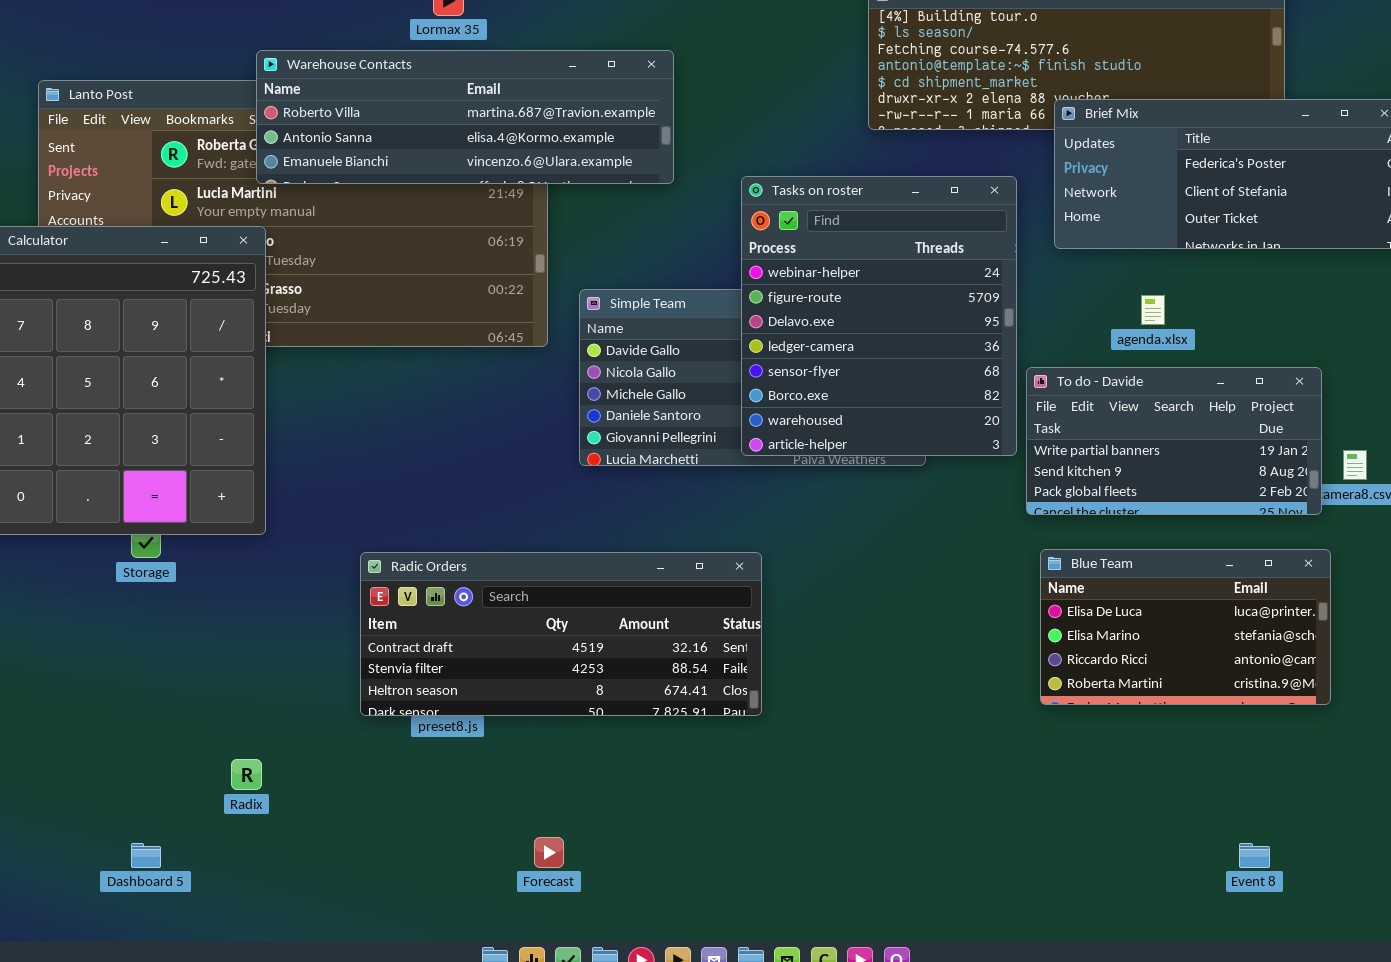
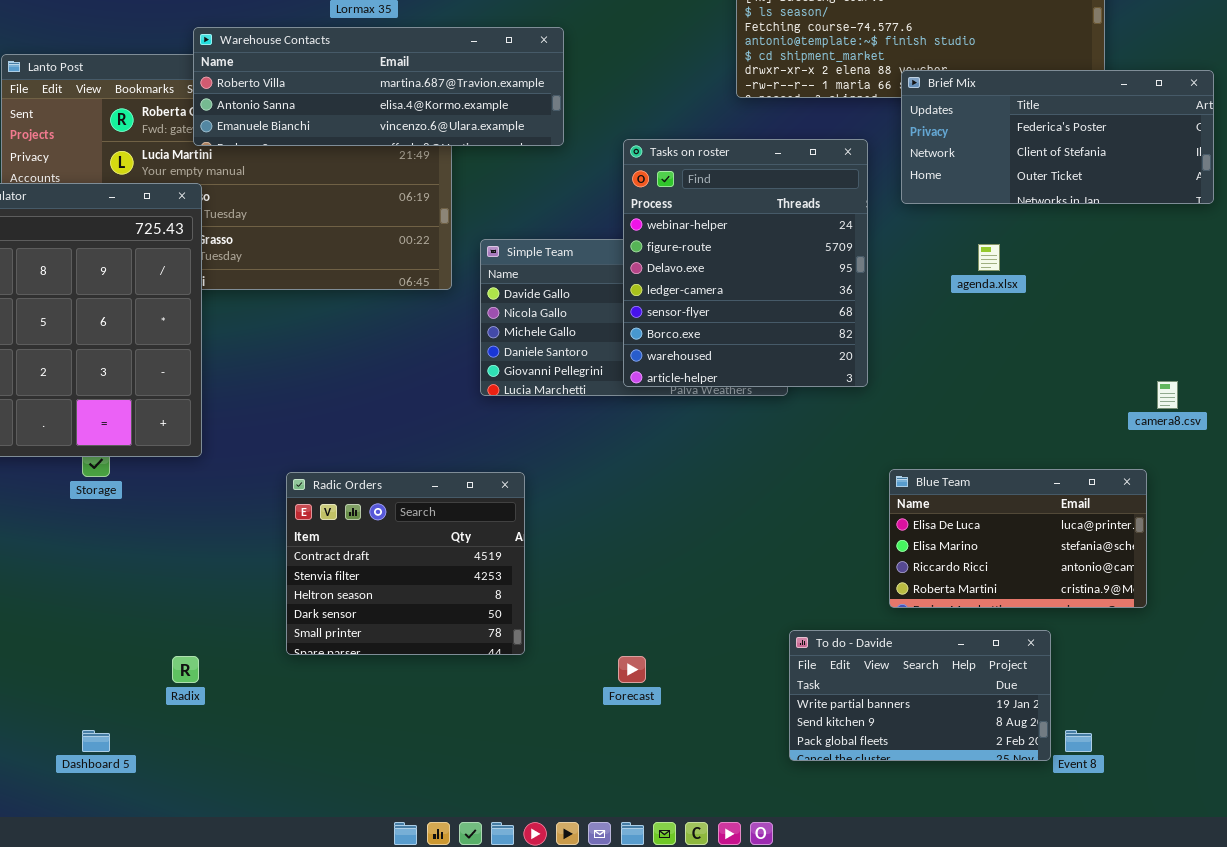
To do - Davide: [1026,367,1322,515] -> [789,630,1051,761], moved
Radic Orders: [360,552,762,716] -> [286,472,525,655], resized
Forecast: [534,837,564,868] -> [618,656,646,683], moved

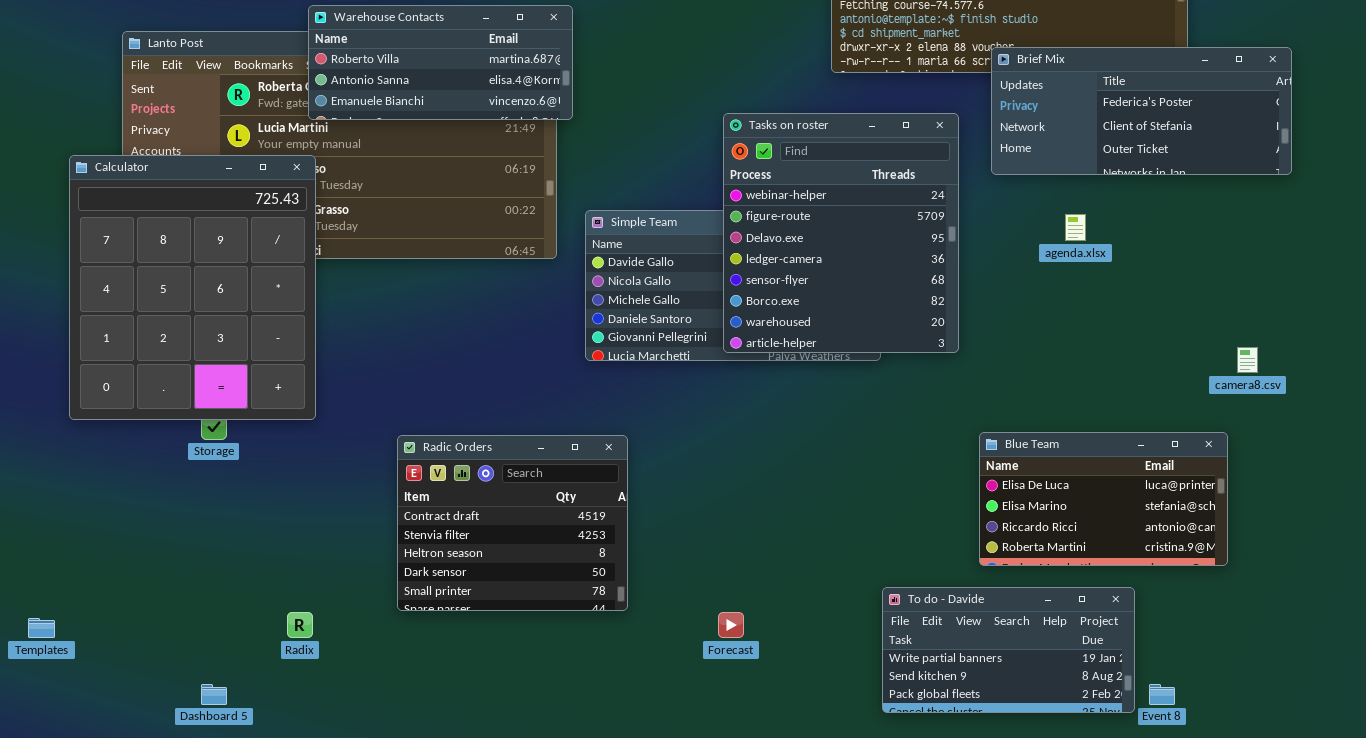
Warehouse Contacts: [193,27,564,146] -> [308,5,573,120], resized

